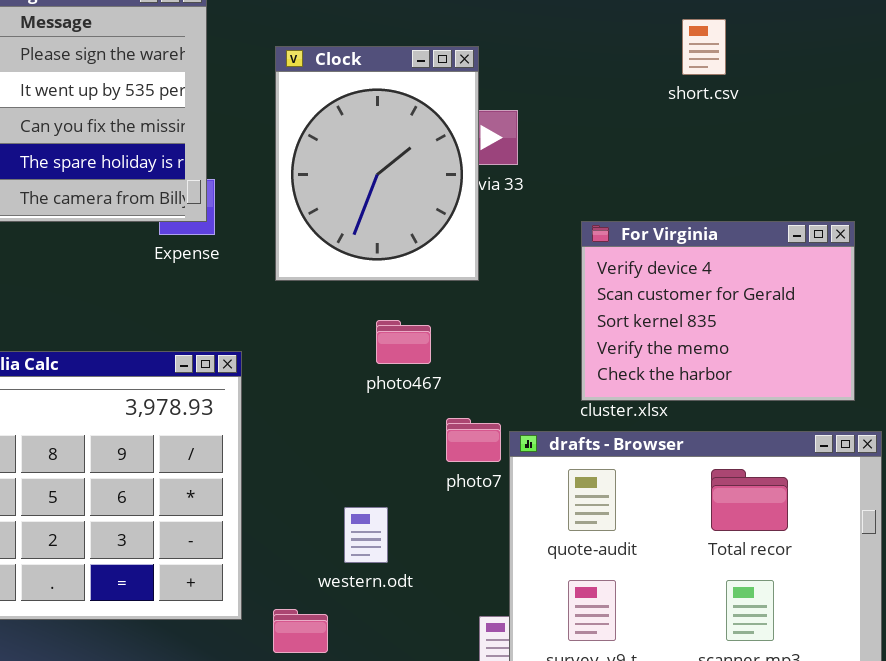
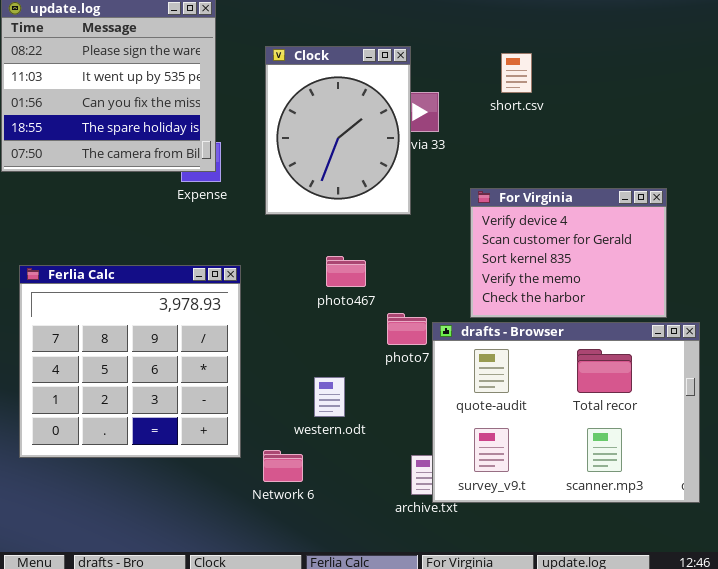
short.csv: [682,19,726,75] -> [501,53,532,93], moved
For Virginia: [581,221,855,401] -> [470,188,667,318], moved
photo467: [376,320,431,364] -> [326,256,366,287], moved

